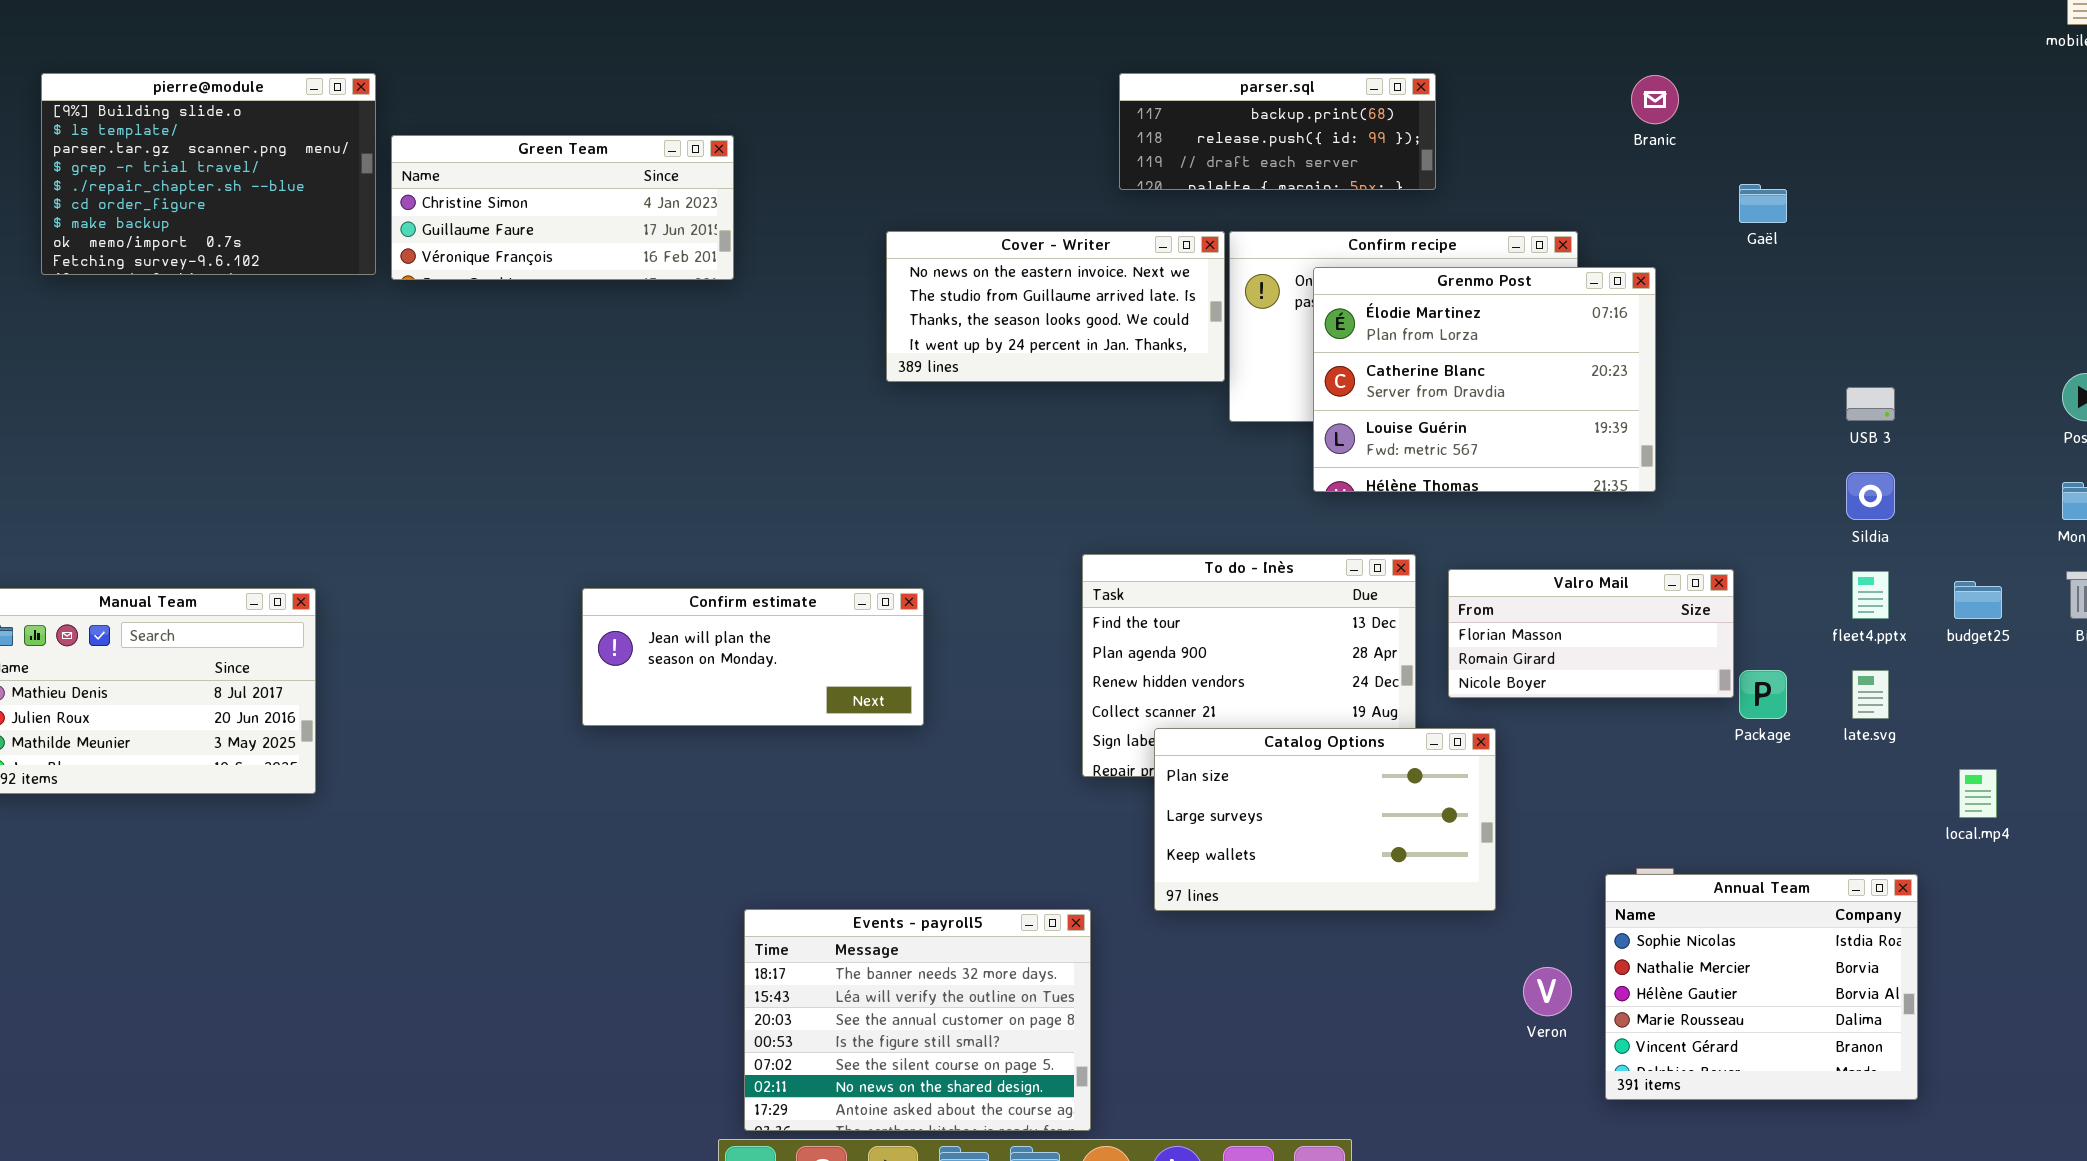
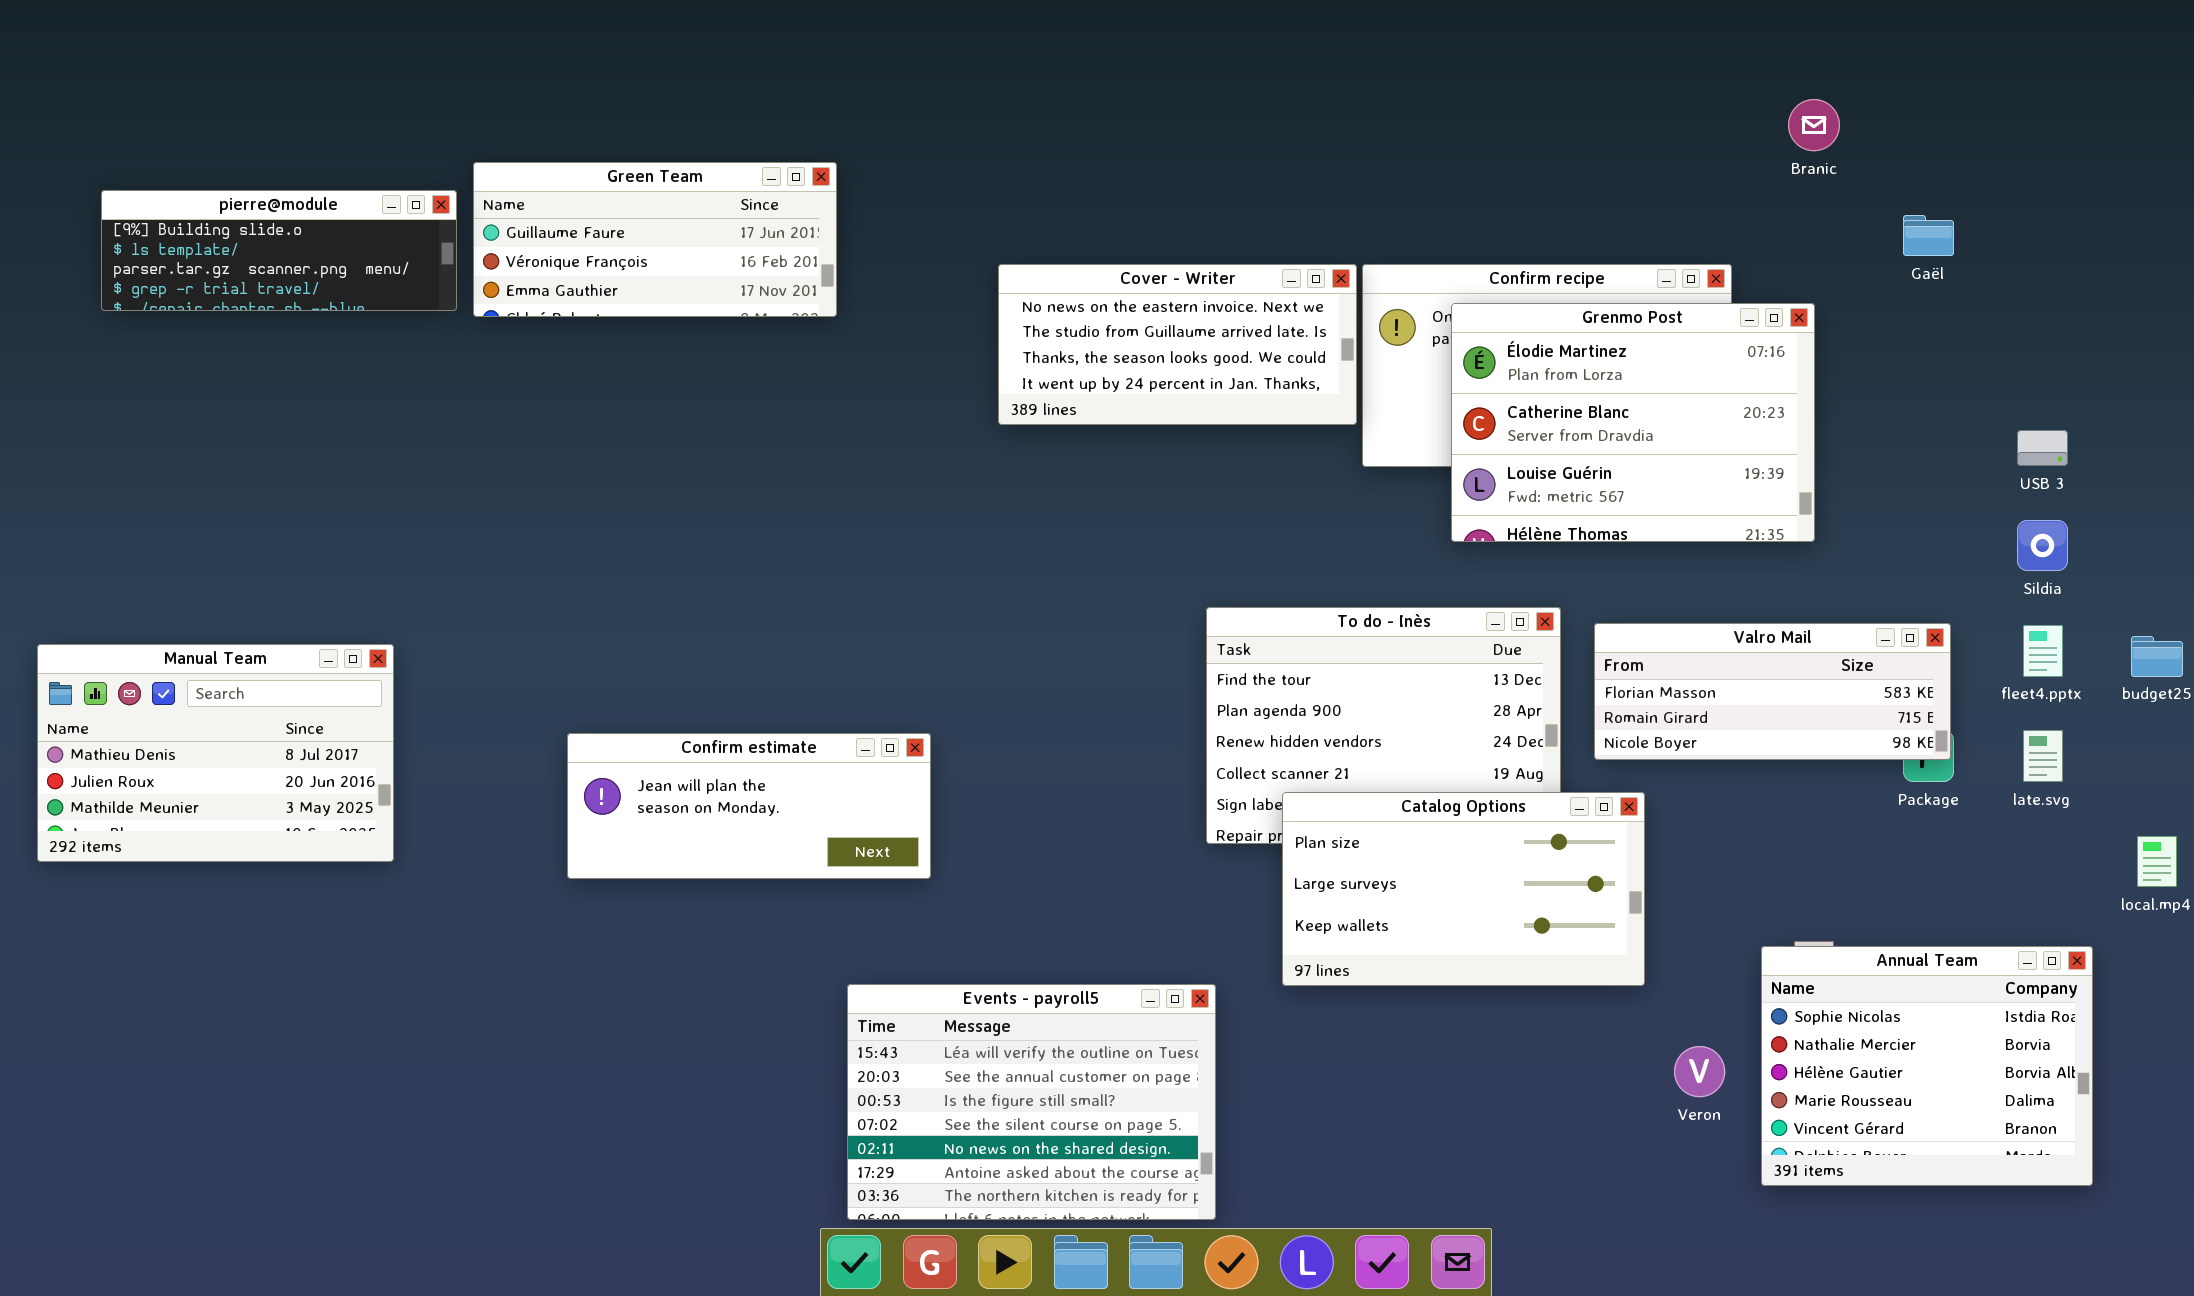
pierre@module: [41,73,376,275] -> [101,190,457,311], resized
parser.sql: [1119,73,1436,190] -> none, closed
Green Team: [391,135,734,280] -> [473,162,837,317], scrolled down 1 row
Valro Mail: [1448,569,1734,698] -> [1594,623,1951,760], resized
Confirm estimate: [582,588,924,726] -> [567,733,931,879], moved
Events - payroll5: [744,909,1091,1131] -> [847,984,1216,1220], scrolled down 1 row

